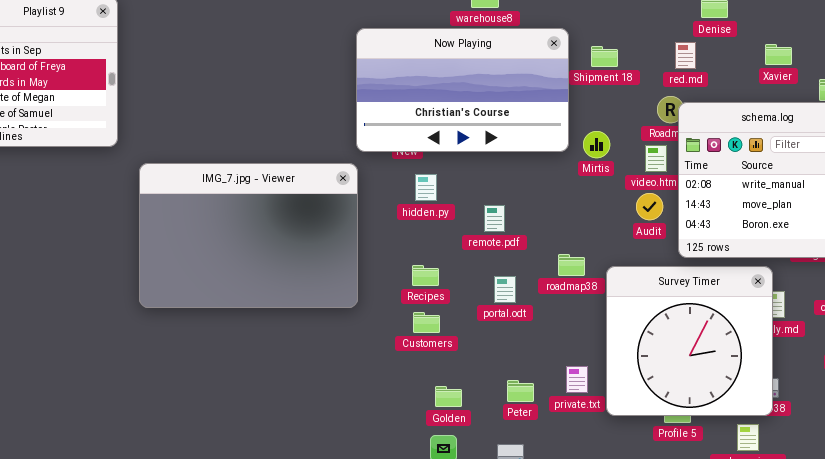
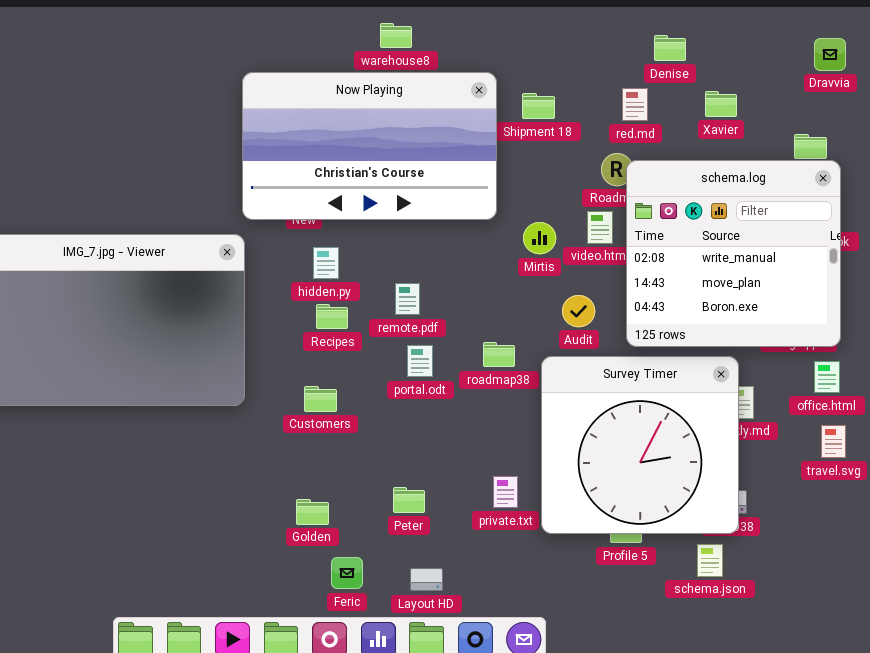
Xavier: [765,44,792,65] -> [705,91,737,117], moved
Mirtis: [583,131,610,158] -> [523,222,556,254], moved
Audit: [636,193,663,220] -> [562,295,595,327], moved
Recipes: [412,265,439,286] -> [316,304,348,329], moved
portal.odt: [494,276,516,303] -> [407,345,433,377], moved
Customers: [413,312,440,333] -> [304,386,337,412], moved
Peter: [507,380,534,402] -> [393,487,425,513], moved
Golden: [435,386,462,407] -> [296,499,329,525], moved

